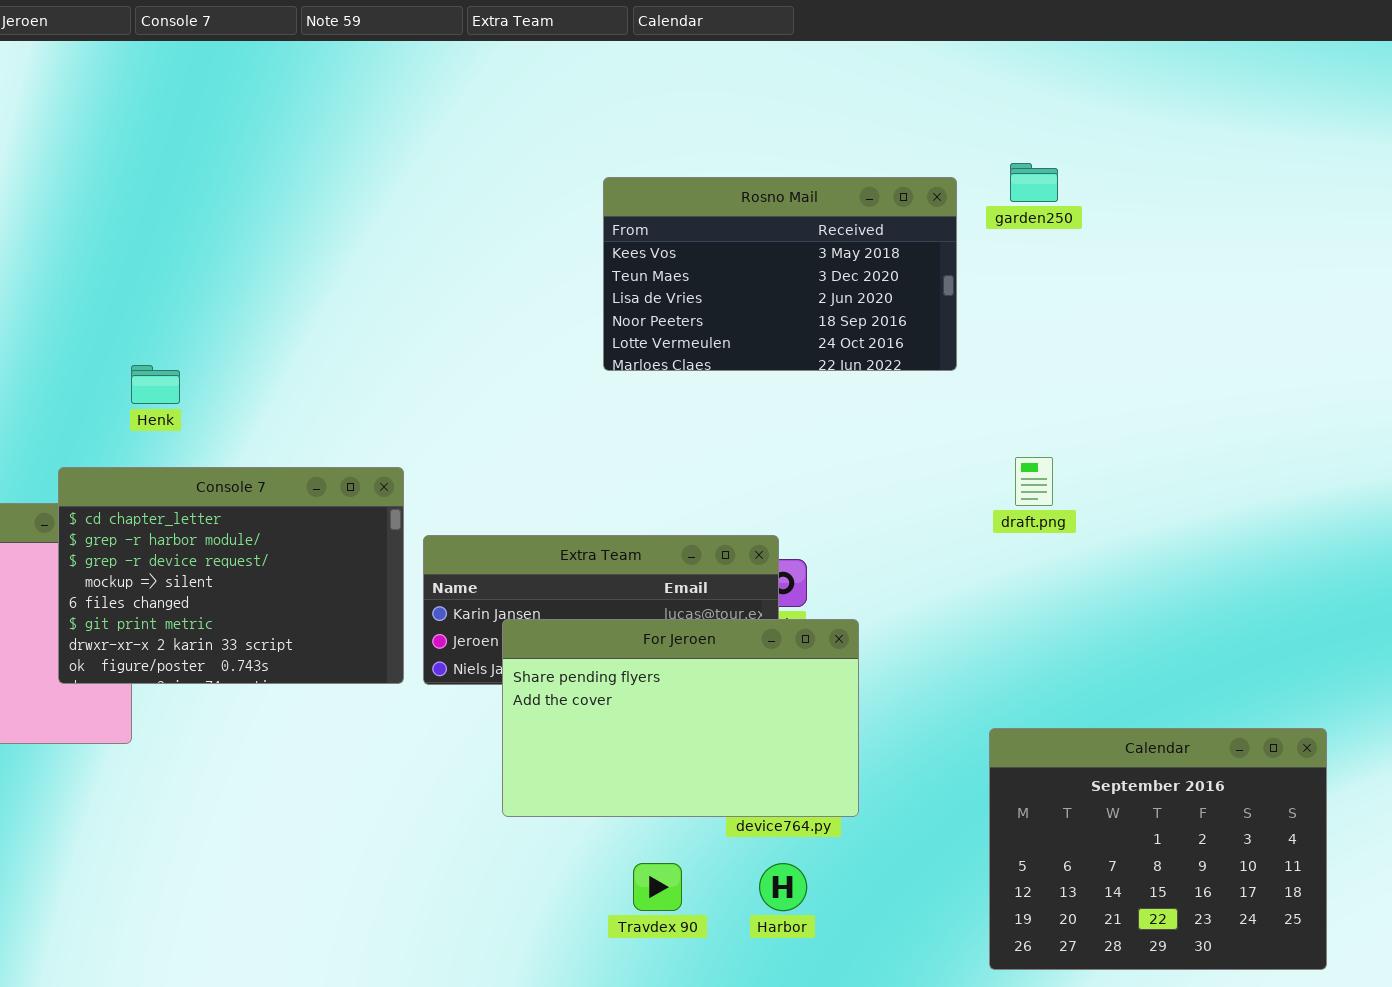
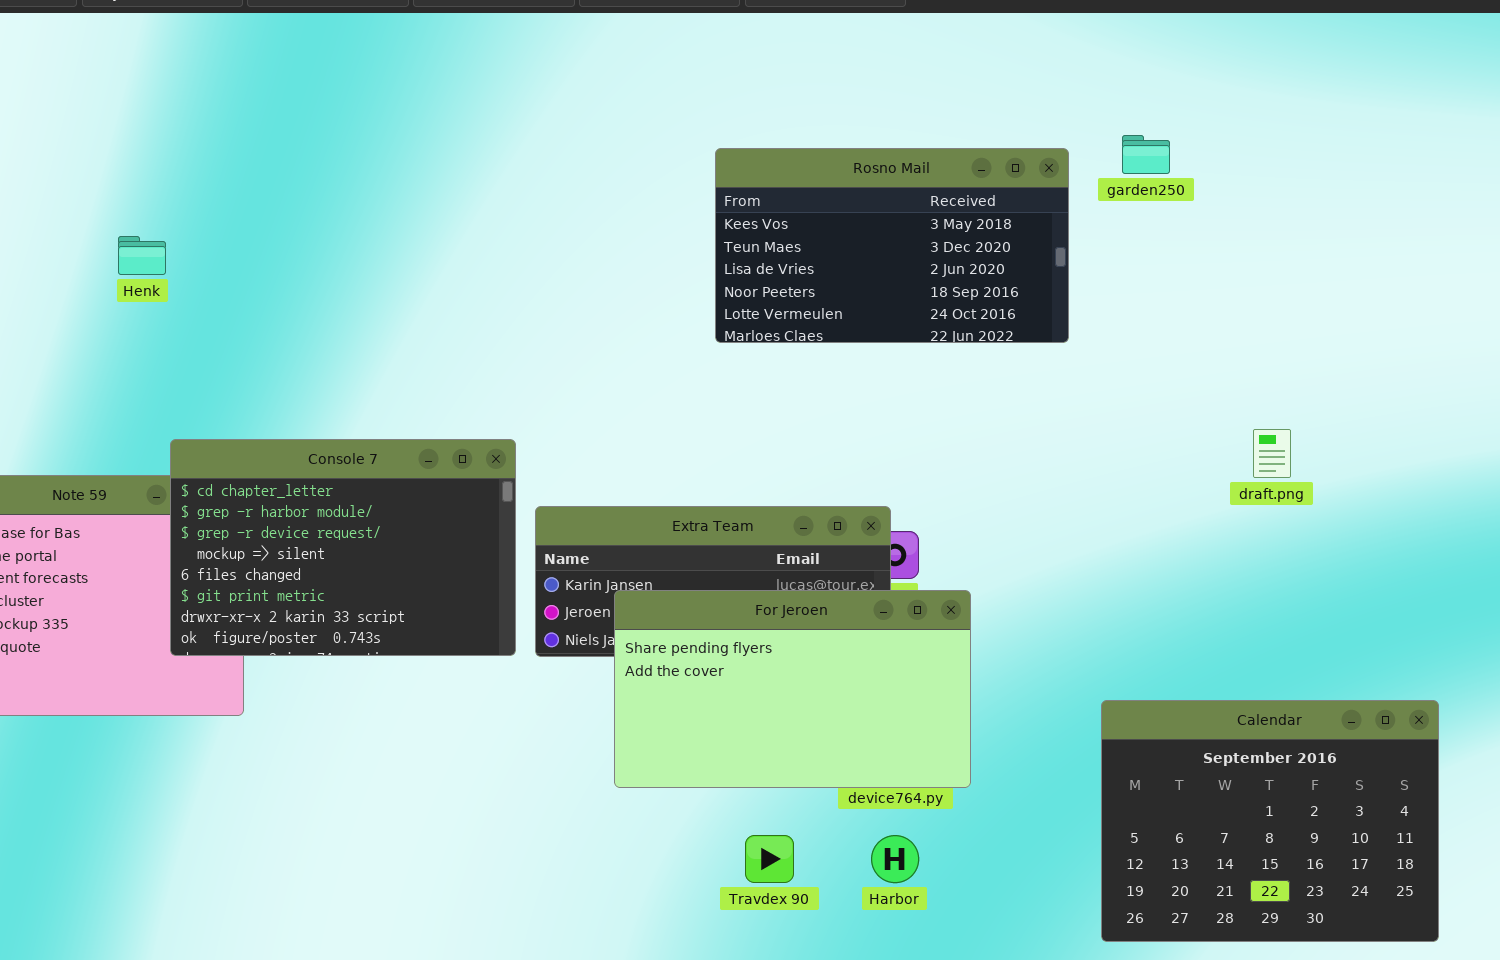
Henk: [131,365,180,404] -> [118,236,166,275], moved
draft.png: [1015,457,1053,506] -> [1253,429,1291,478], moved

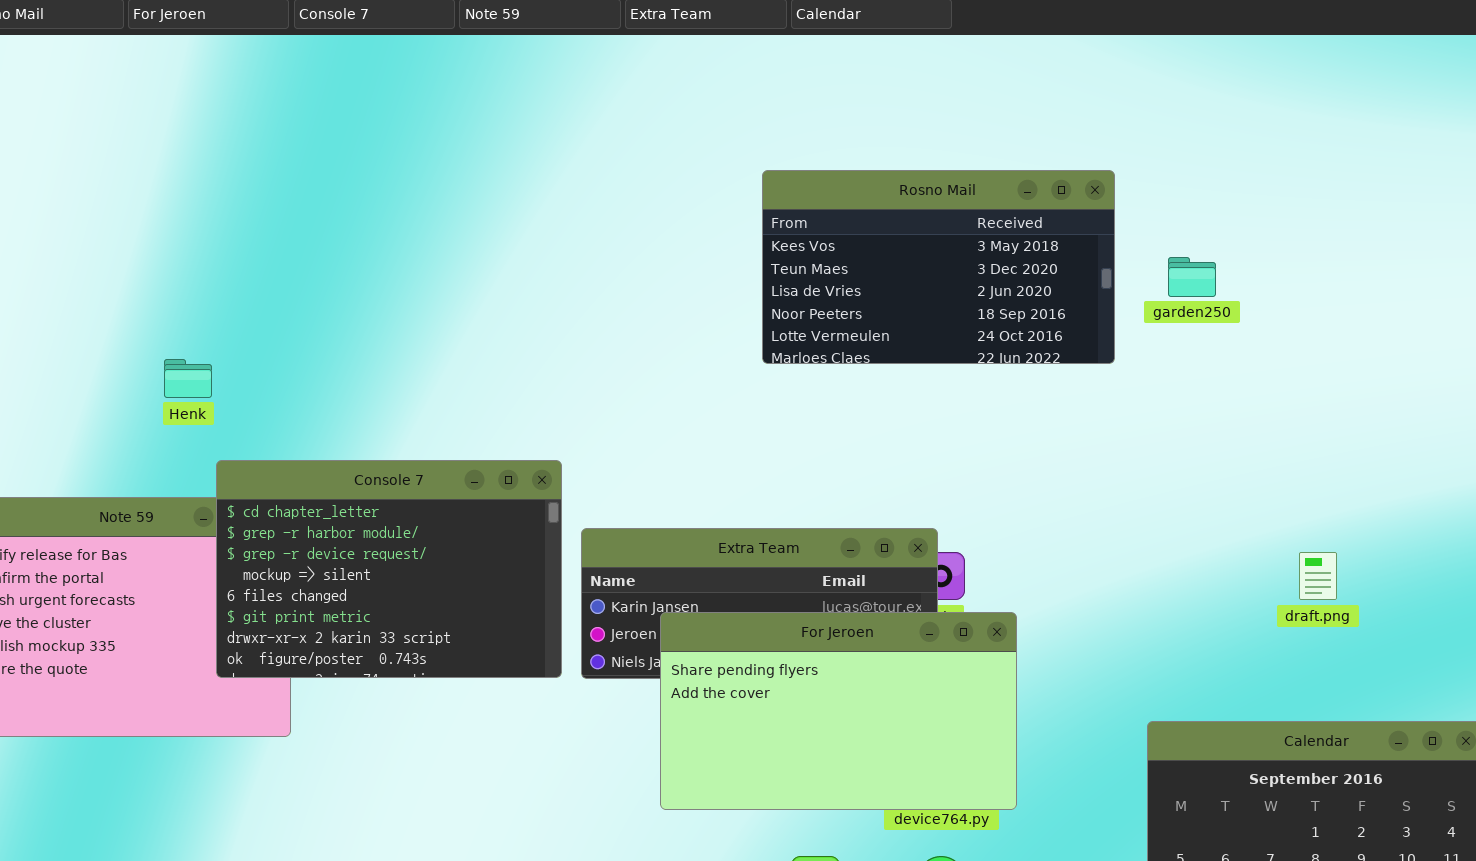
garden250: [1122,135,1170,174] -> [1168,257,1216,297], moved
Henk: [118,236,166,275] -> [164,359,212,398], moved
draft.png: [1253,429,1291,478] -> [1299,552,1337,600], moved

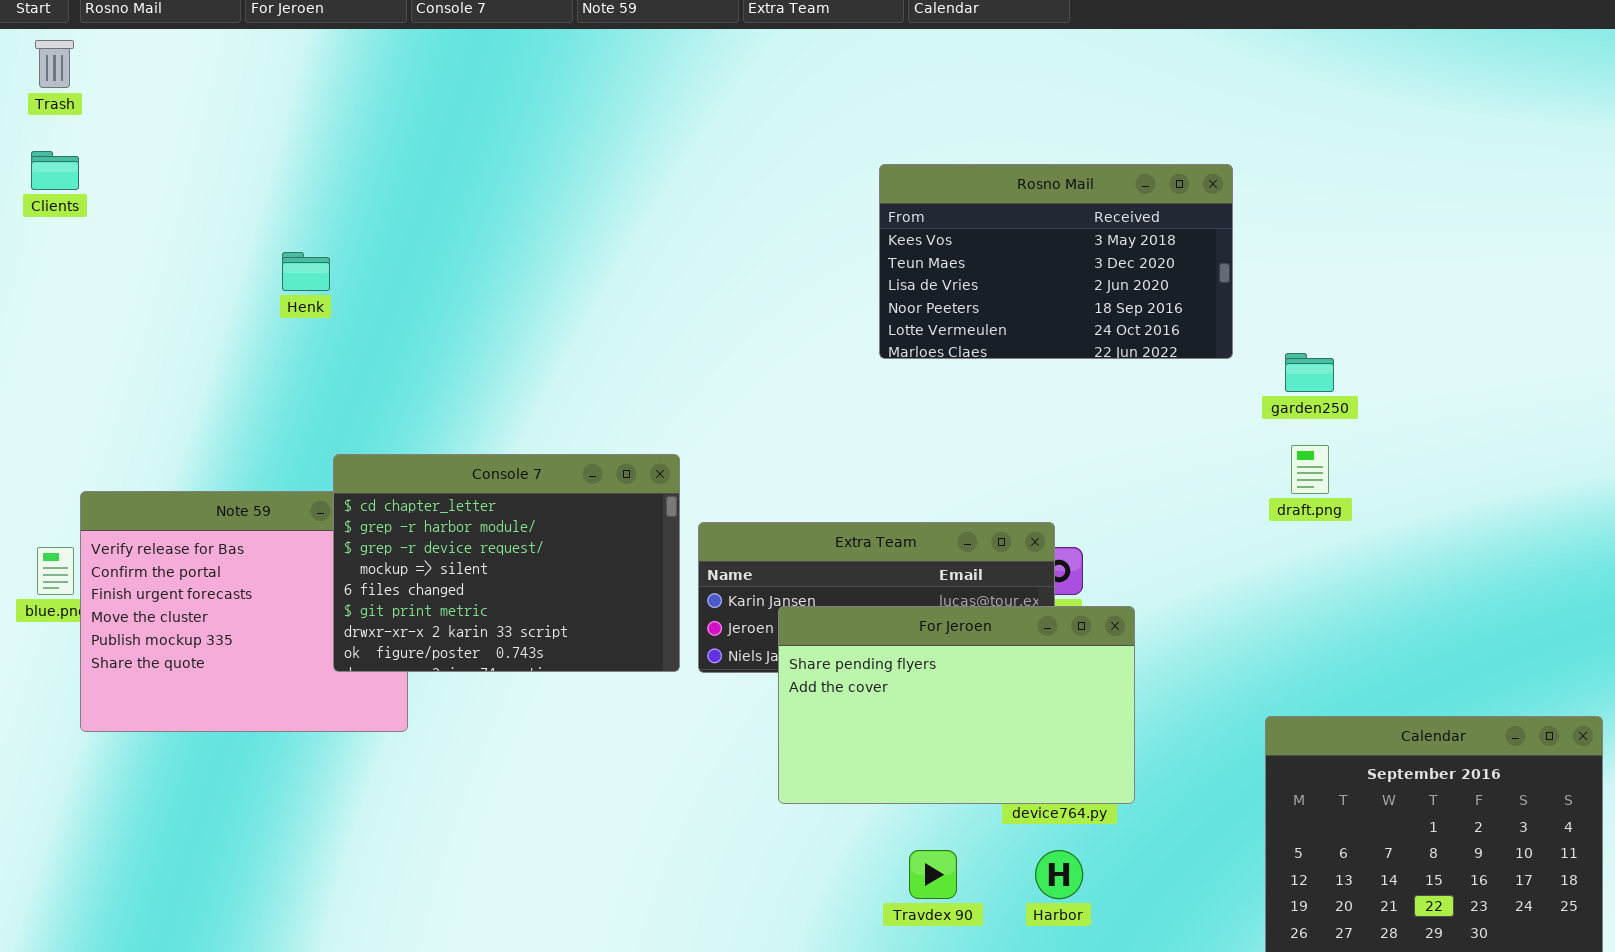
garden250: [1168,257,1216,297] -> [1285,353,1334,392], moved
Henk: [164,359,212,398] -> [282,252,330,291], moved
draft.png: [1299,552,1337,600] -> [1291,445,1329,494], moved

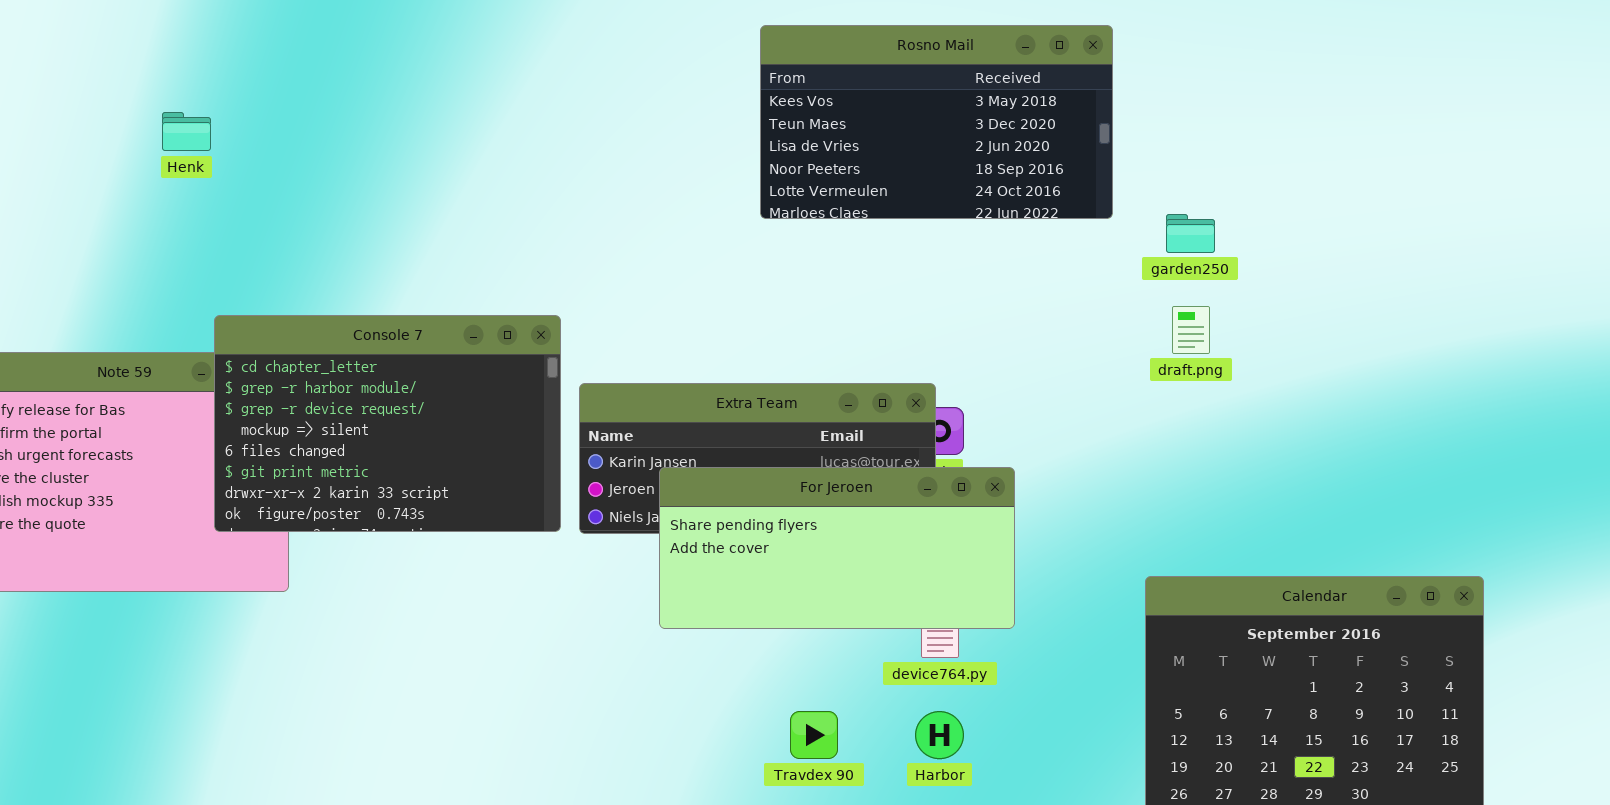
For Jeroen: [778,606,1135,804] -> [659,467,1015,629], resized

